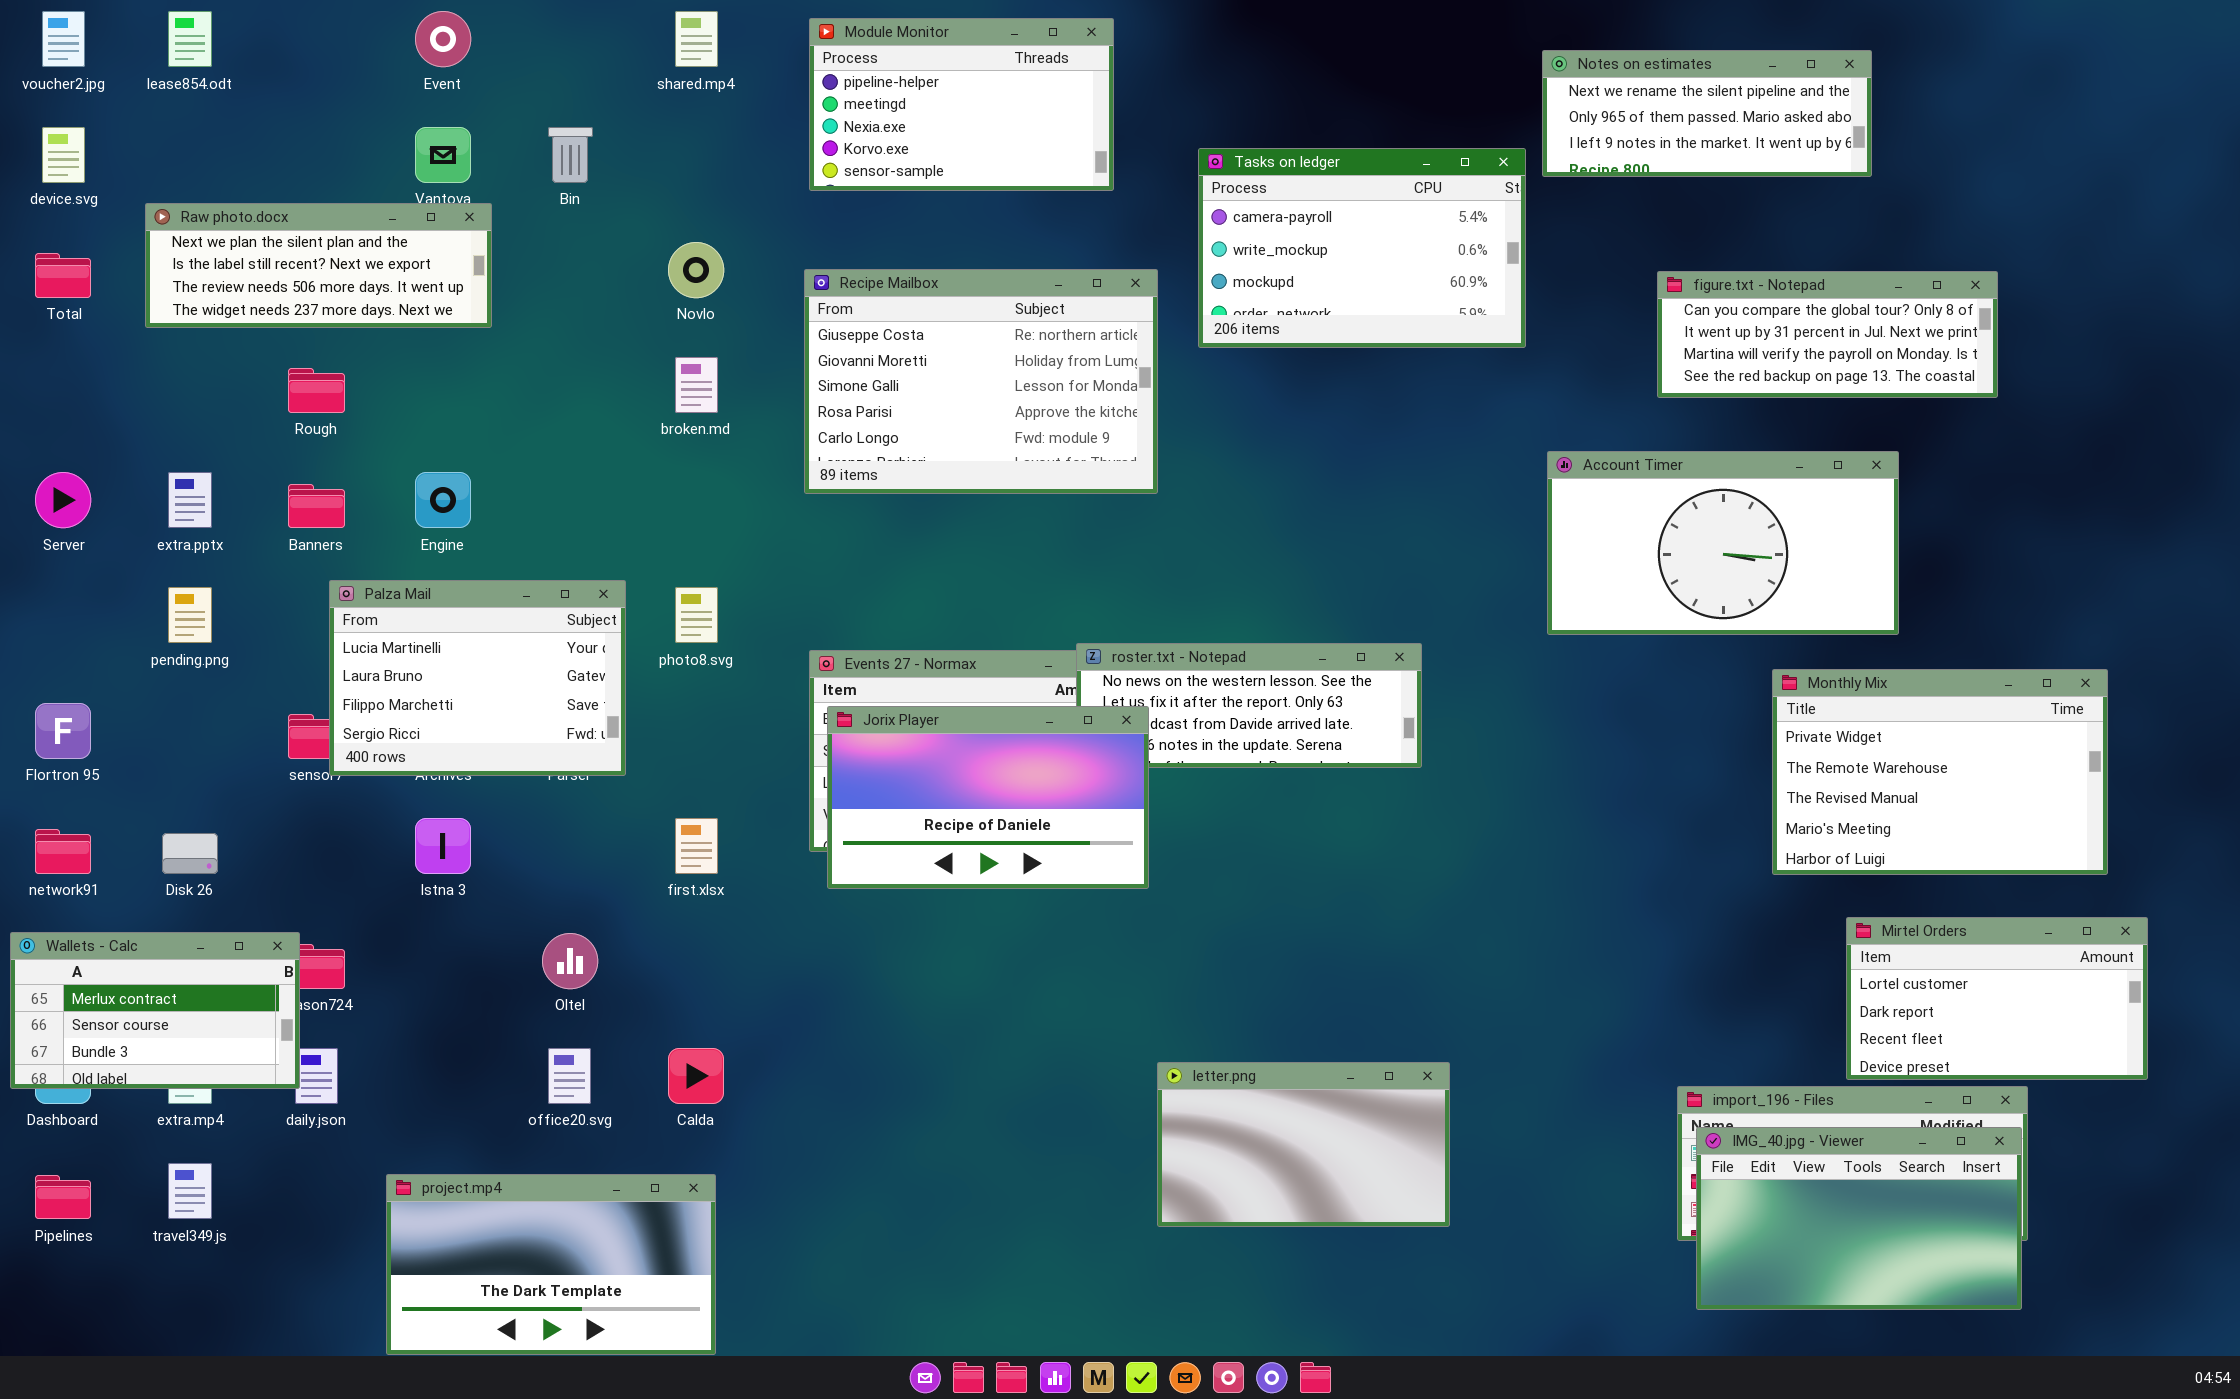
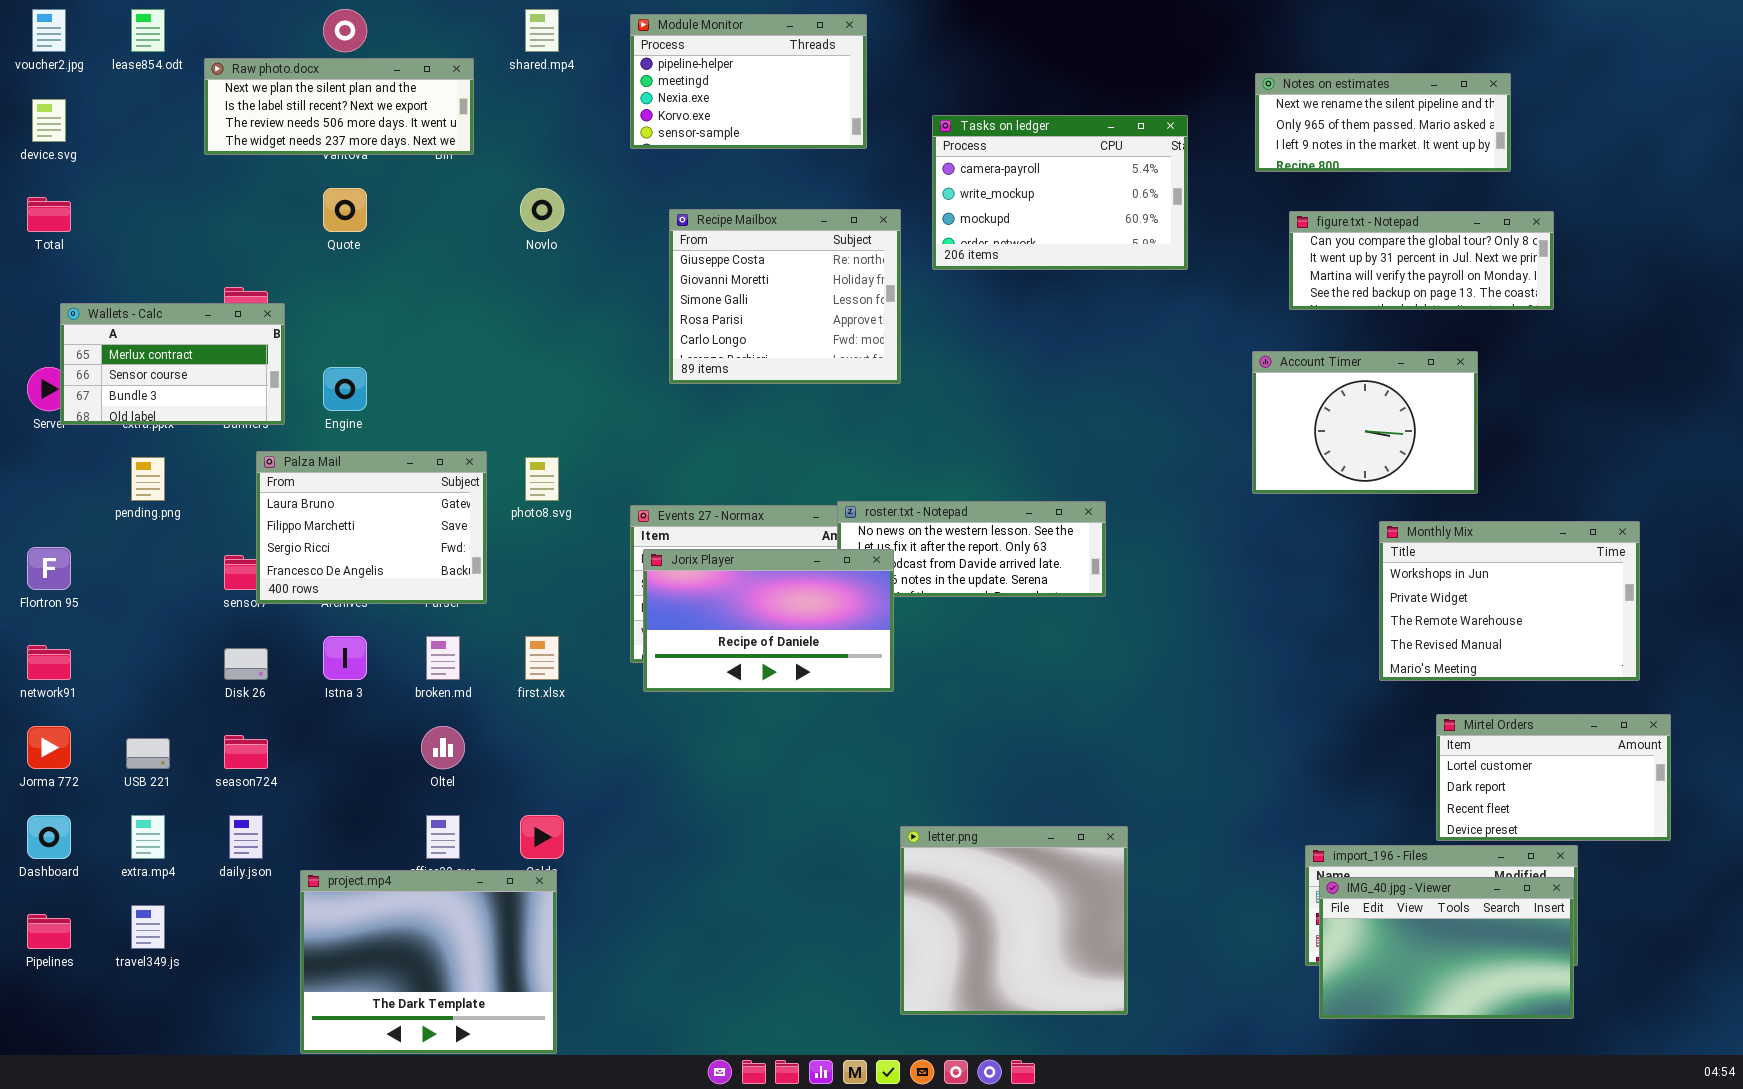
Notes on estimates: [1542,50,1872,177] -> [1255,73,1511,172], moved
Raw photo.docx: [145,203,492,328] -> [204,58,474,155], moved
Recipe Mailbox: [804,269,1158,494] -> [669,209,901,384], resized
broken.md: [675,357,718,413] -> [426,636,460,680], moved
Account Timer: [1547,451,1899,635] -> [1252,351,1478,494], resized
Palza Mail: [329,580,626,776] -> [256,451,487,604], scrolled down 1 row
Monthly Mix: [1772,669,2108,875] -> [1379,521,1640,681], scrolled up 1 row
Disk 26: [162,833,218,874] -> [224,648,268,680], moved
Wallets - Calc: [10,932,300,1089] -> [60,303,285,425], moved
letter.png: [1157,1062,1450,1227] -> [900,826,1128,1015], resized
project.mp4: [386,1174,716,1355] -> [300,870,557,1054], resized

